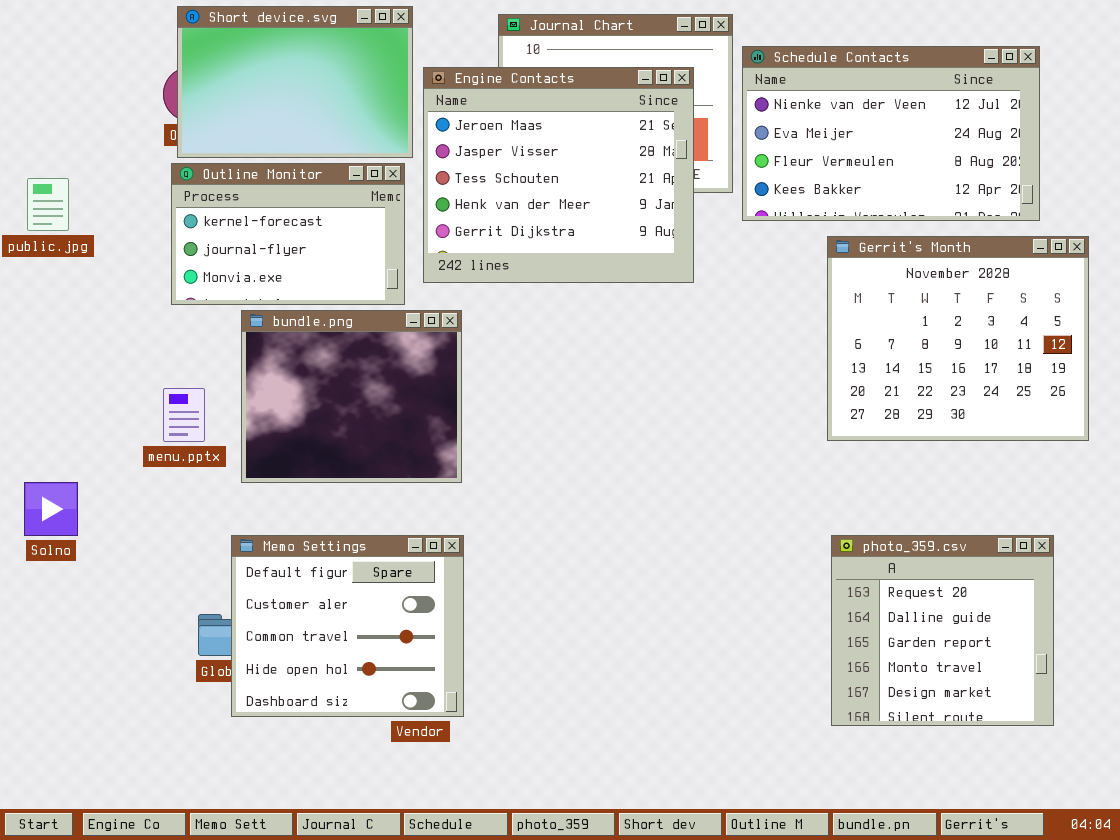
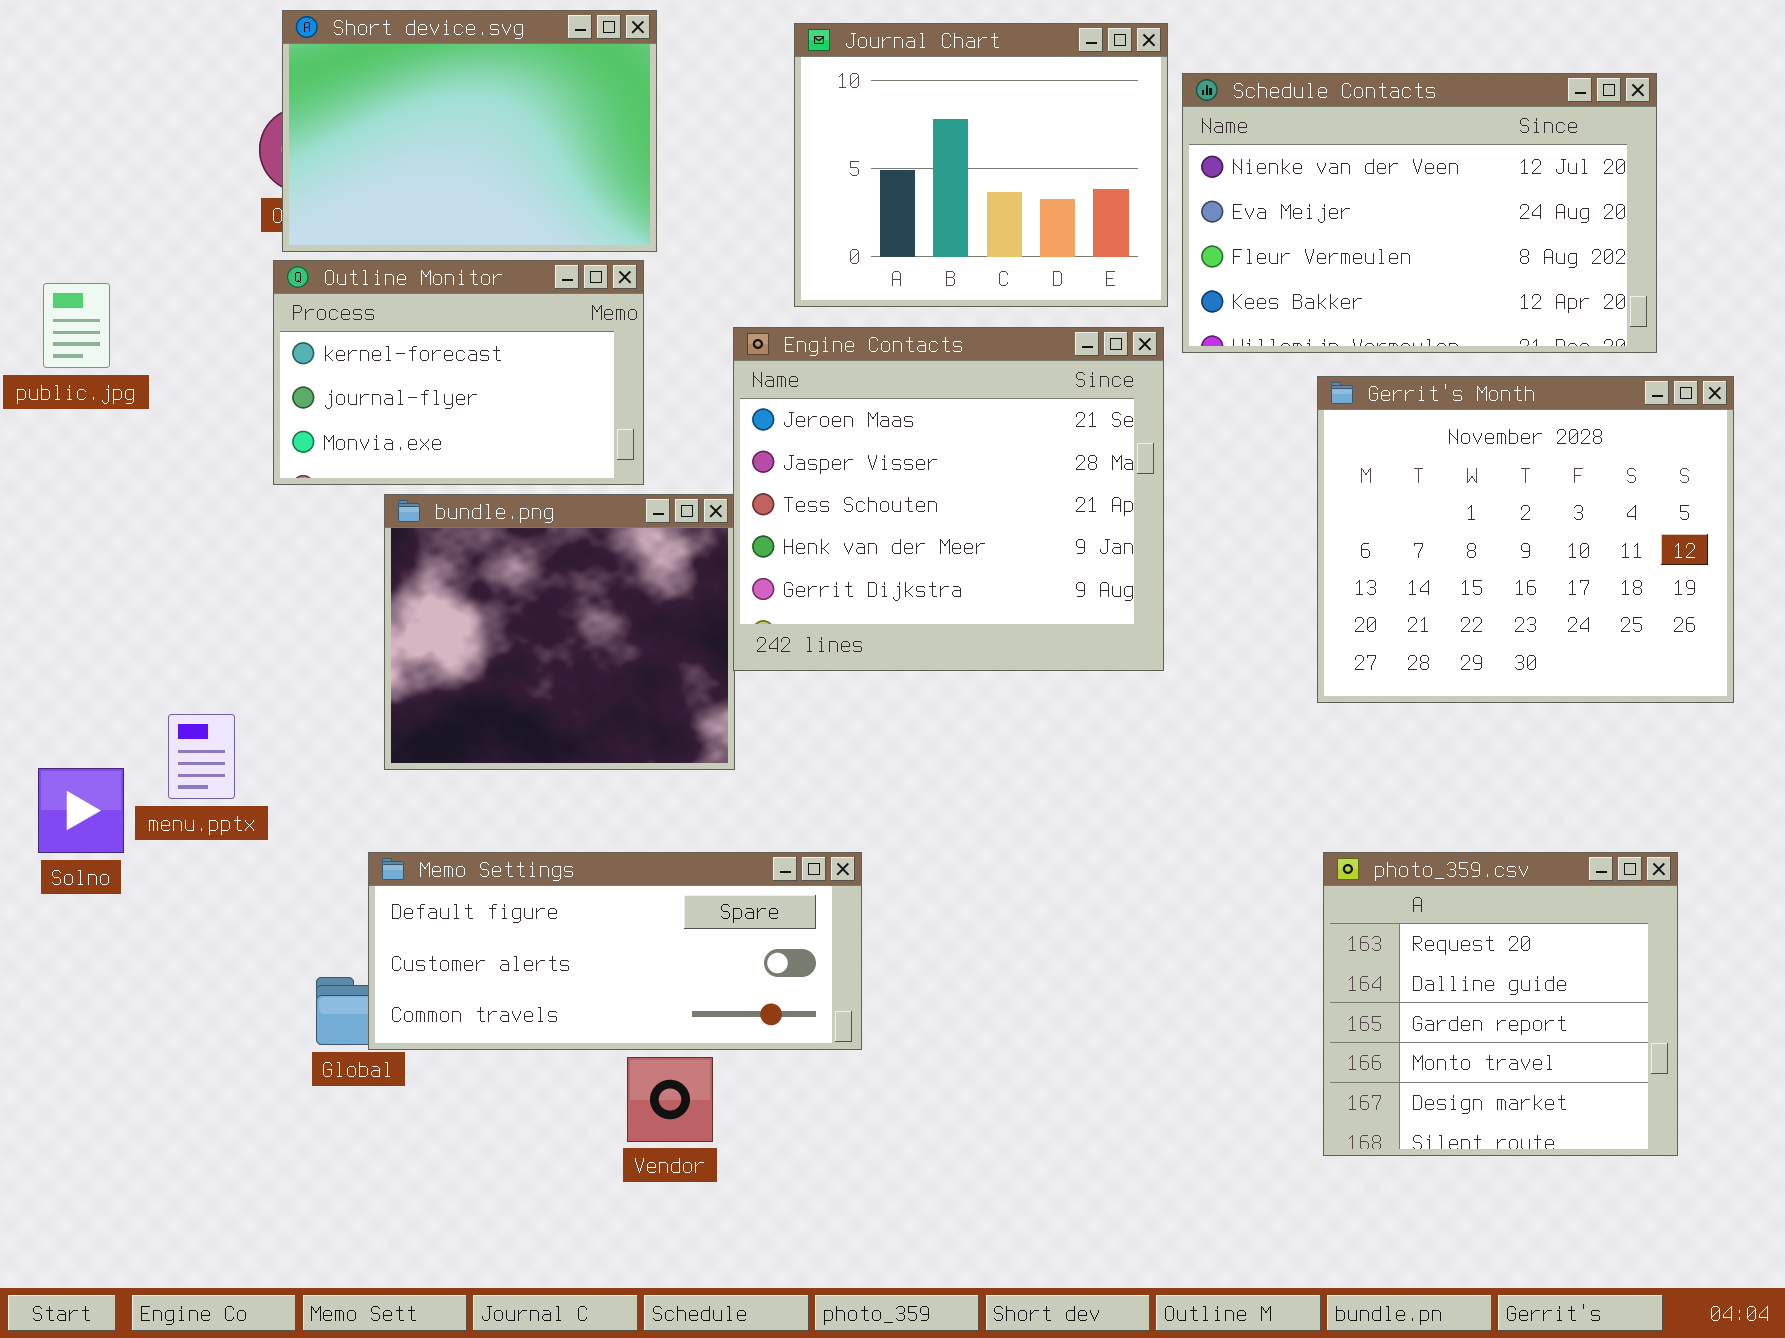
Engine Contacts: [423,67,694,283] -> [733,327,1164,671], moved
menu.pptx: [163,388,205,442] -> [168,714,235,799], moved
Memo Settings: [231,535,464,717] -> [368,852,862,1050], resized

